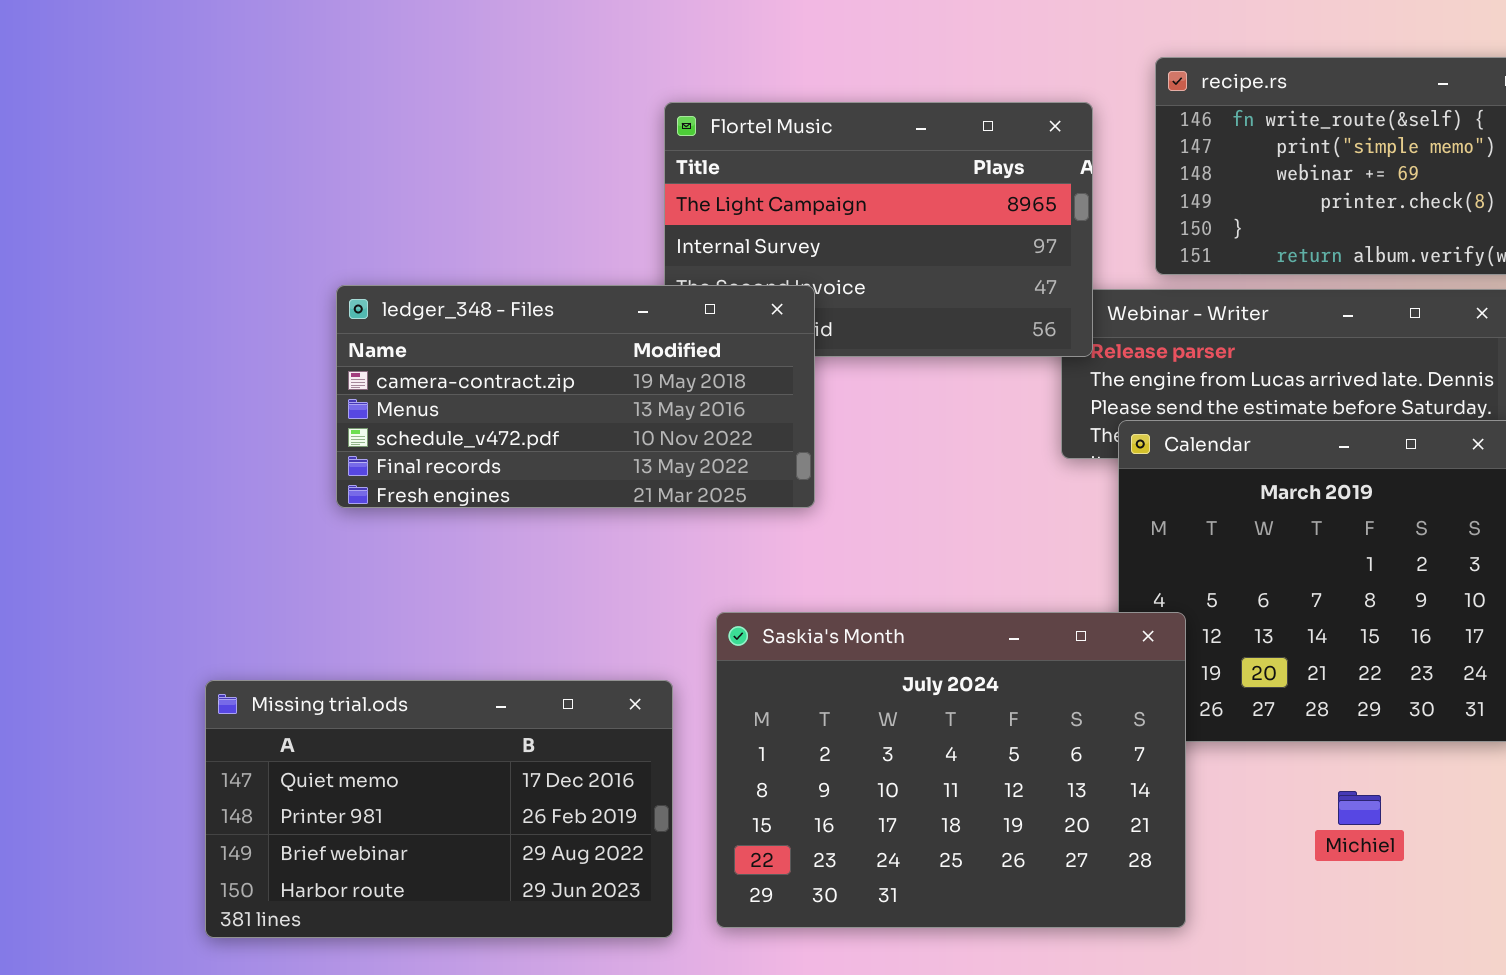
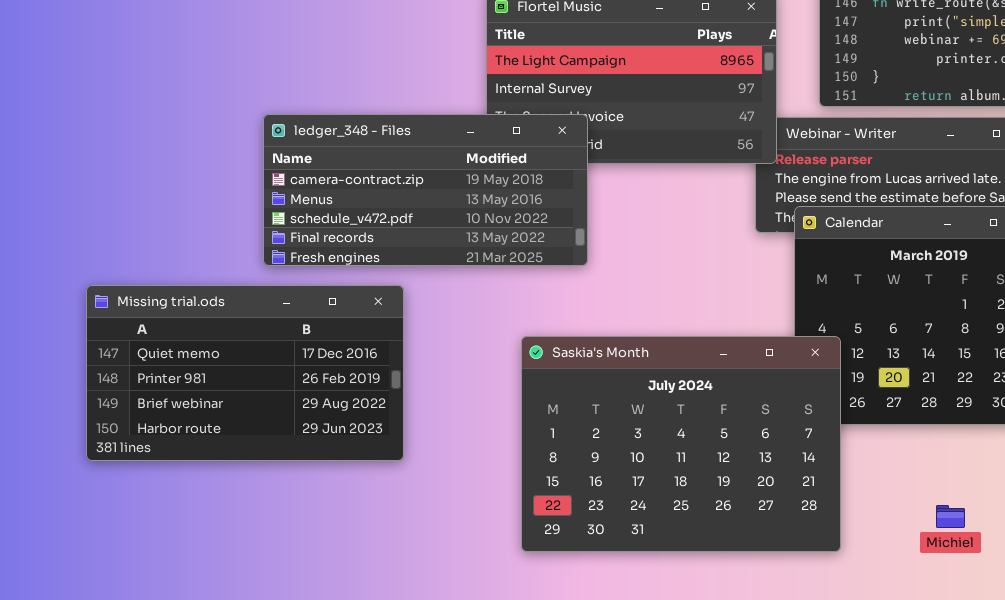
Missing trial.ods: [205,680,673,938] -> [86,285,404,461], moved
Michiel: [1338,791,1381,825] -> [936,505,965,528], moved

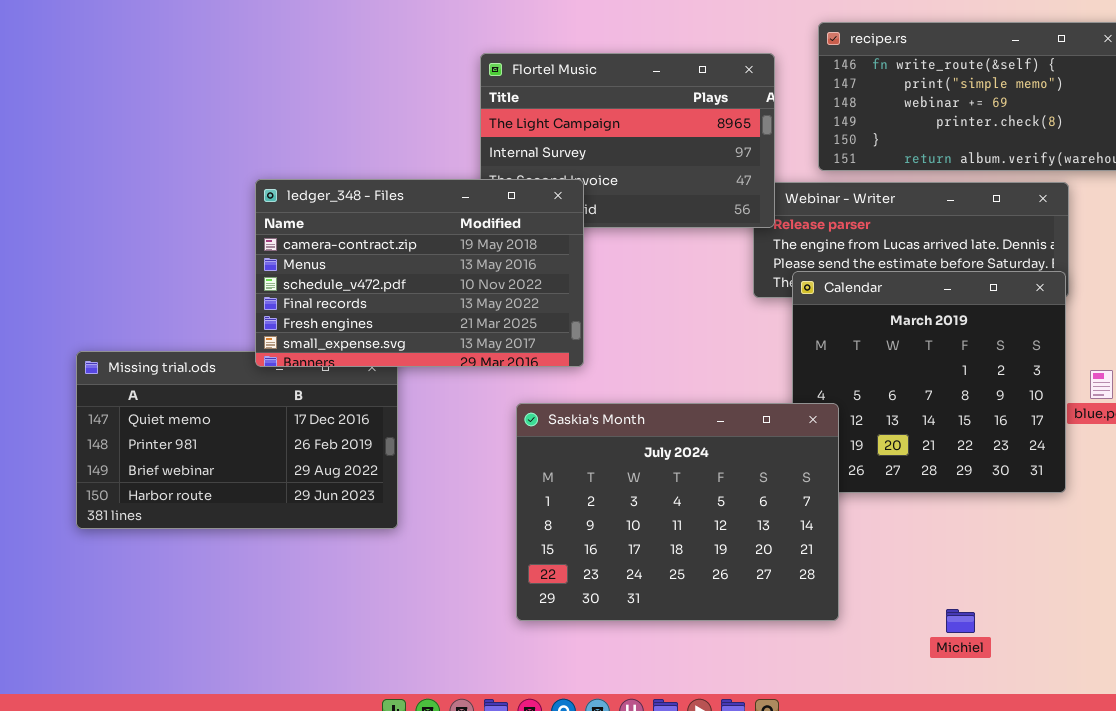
ledger_348 - Files: [263,114,588,266] -> [255,179,584,367], resized
Michiel: [936,505,965,528] -> [946,609,975,633], moved

